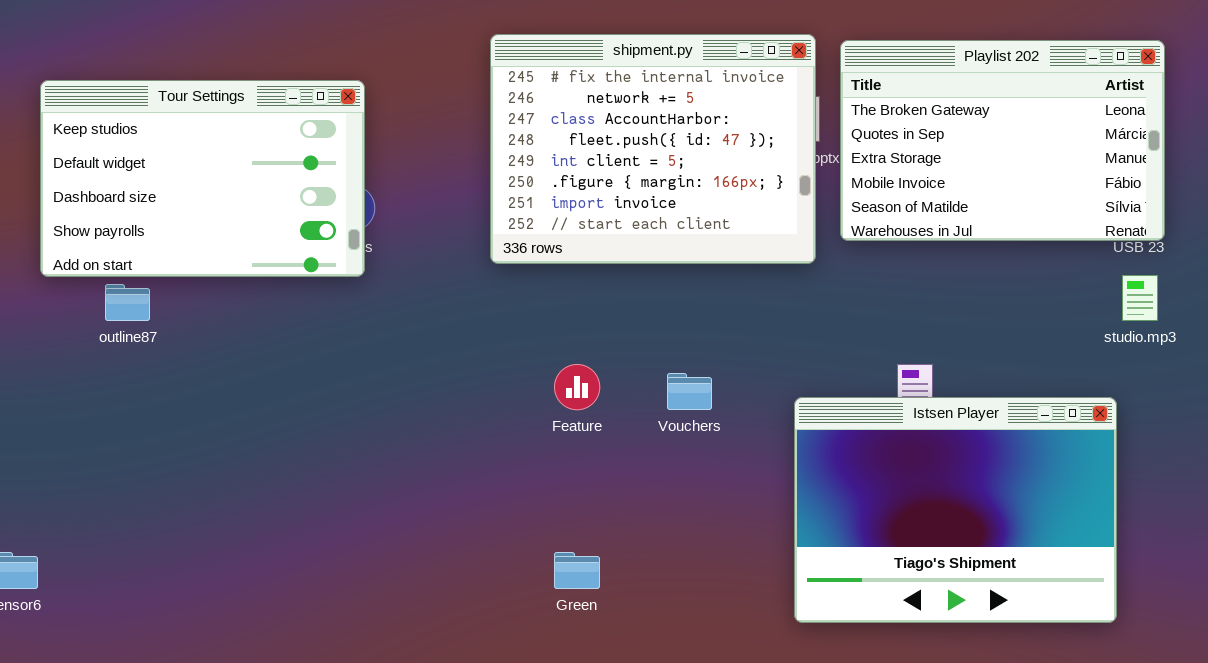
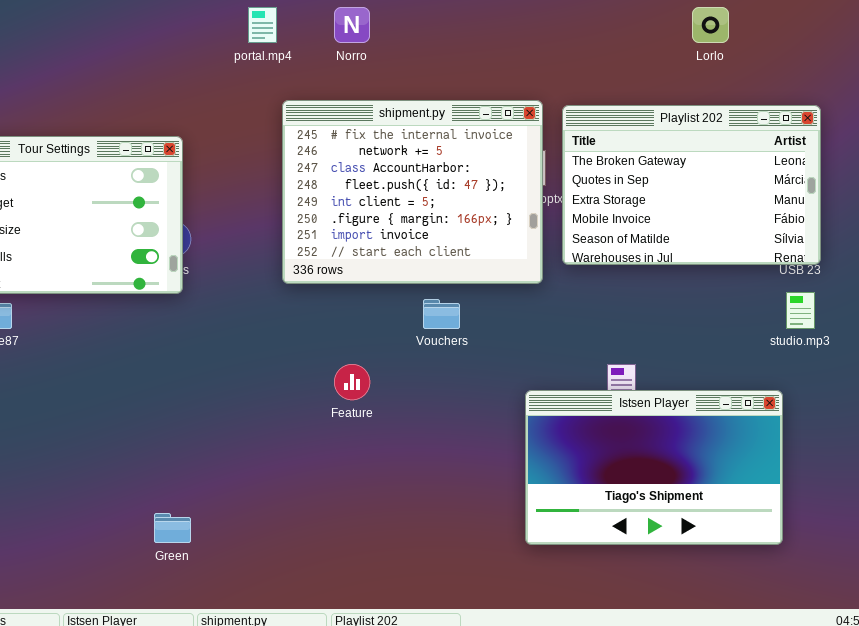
Vouchers: [667,373,712,410] -> [423,299,460,329], moved
Istsen Player: [794,397,1117,623] -> [525,390,783,545], resized
Green: [554,552,600,589] -> [154,513,191,543], moved

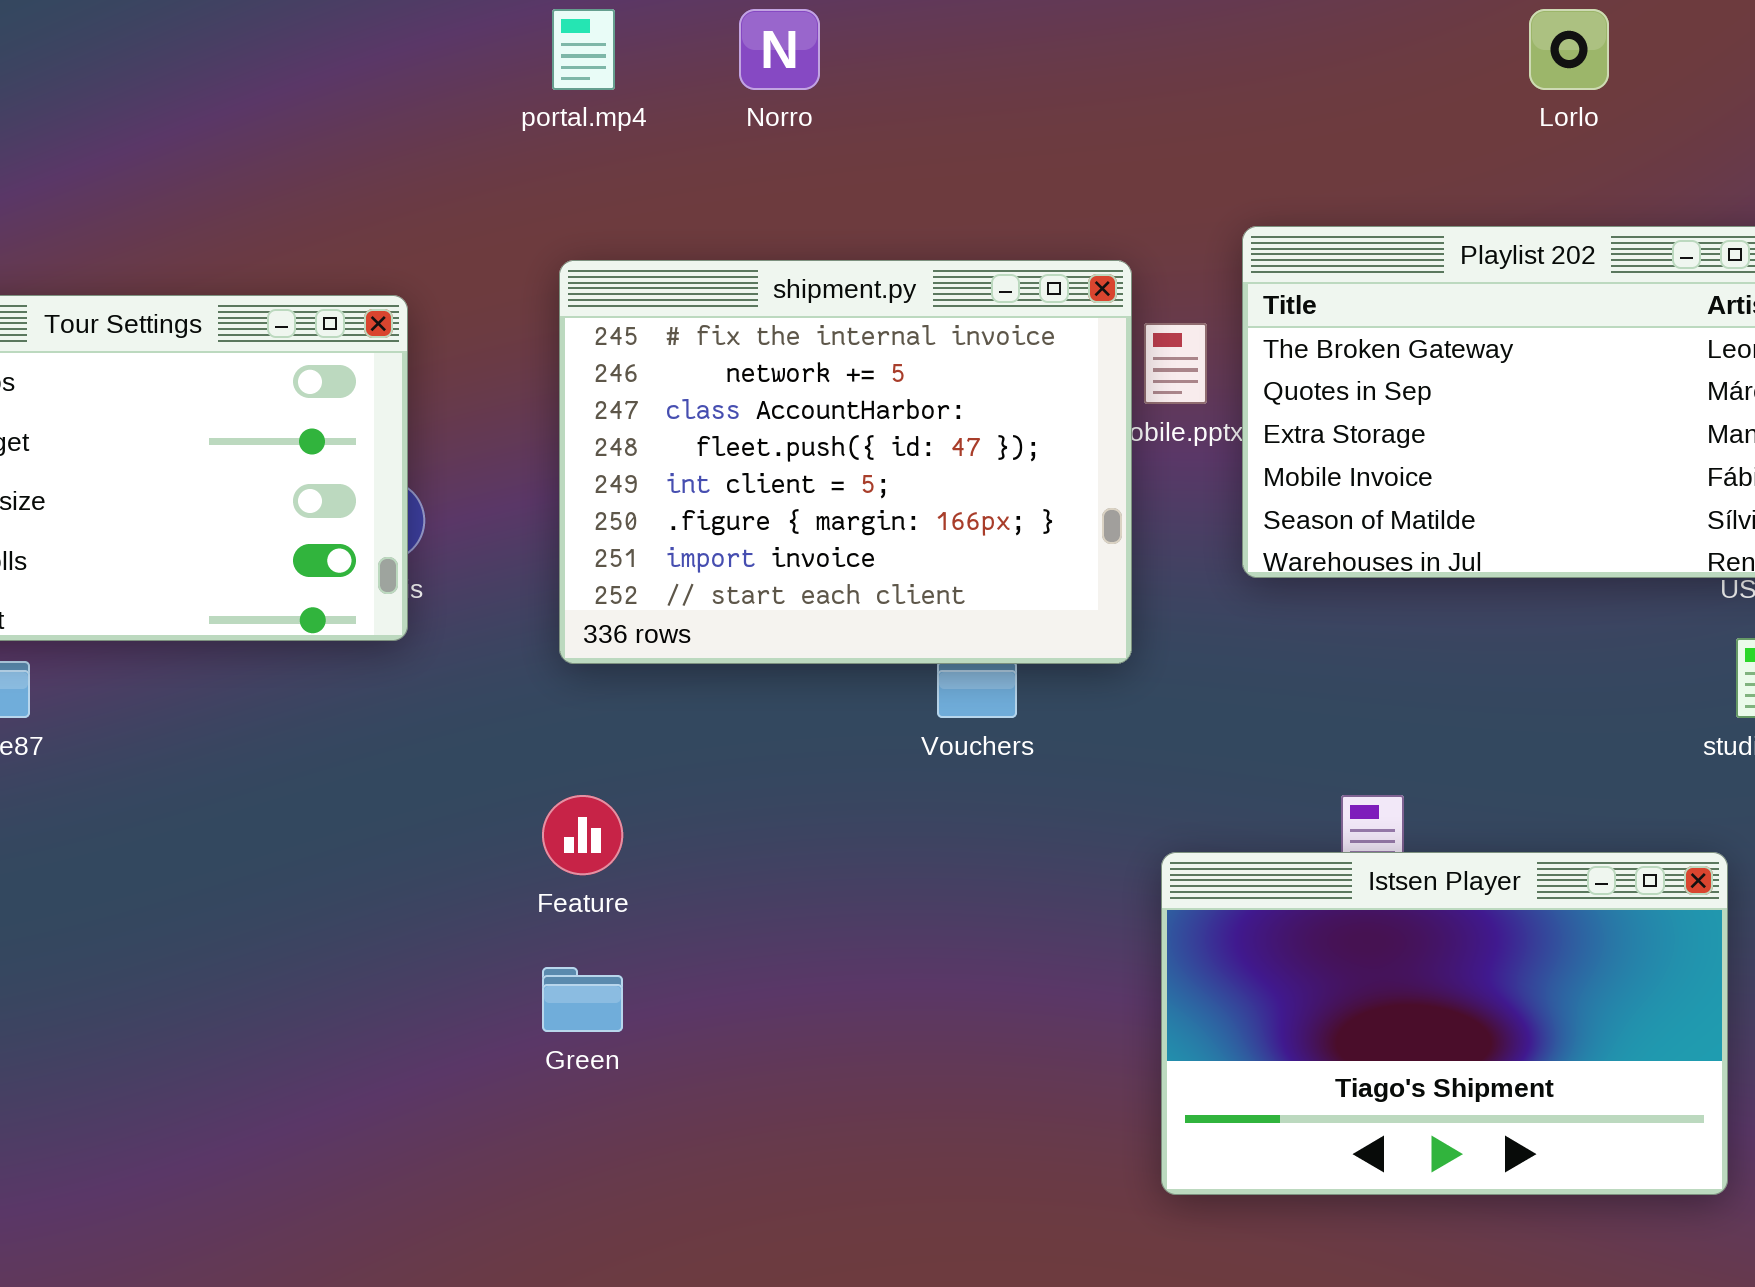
shipment.py: [282,100,543,284] -> [559,260,1132,664], moved
Feature: [334,364,370,400] -> [542,795,623,875], moved
Green: [154,513,191,543] -> [542,967,623,1032], moved

